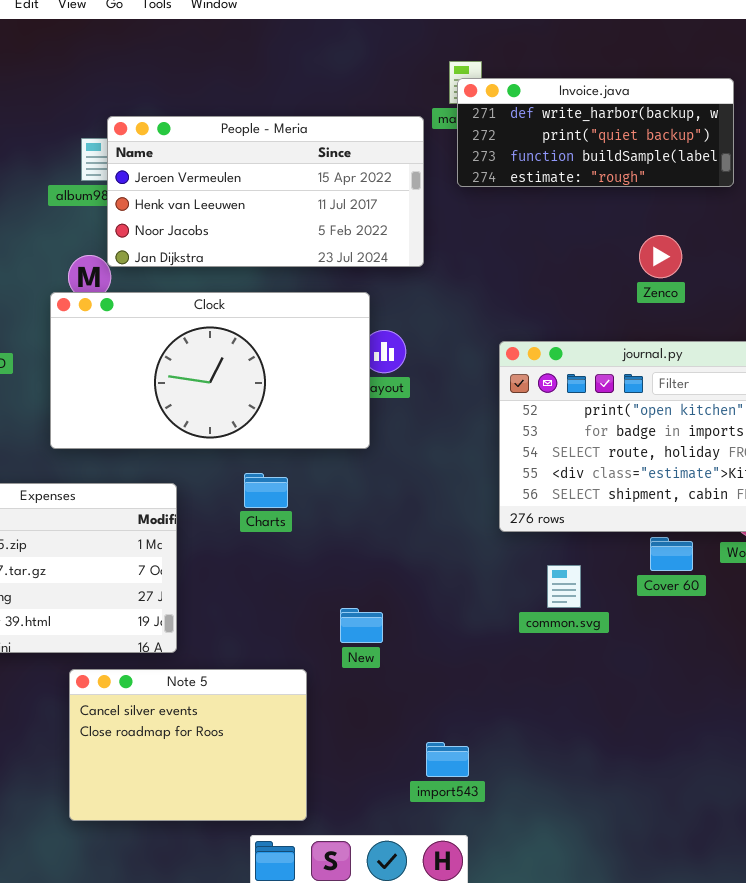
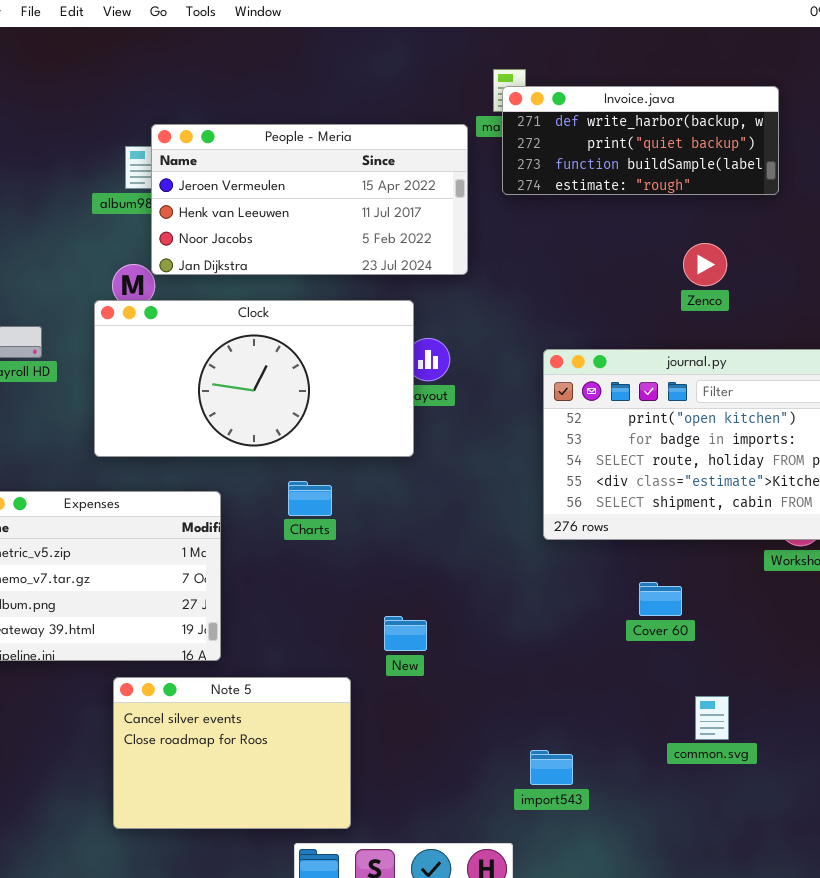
Cover 60: [650,537,693,571] -> [639,582,682,616], moved
common.svg: [547,565,581,608] -> [695,696,729,740], moved
import543: [426,742,469,777] -> [530,750,573,785], moved

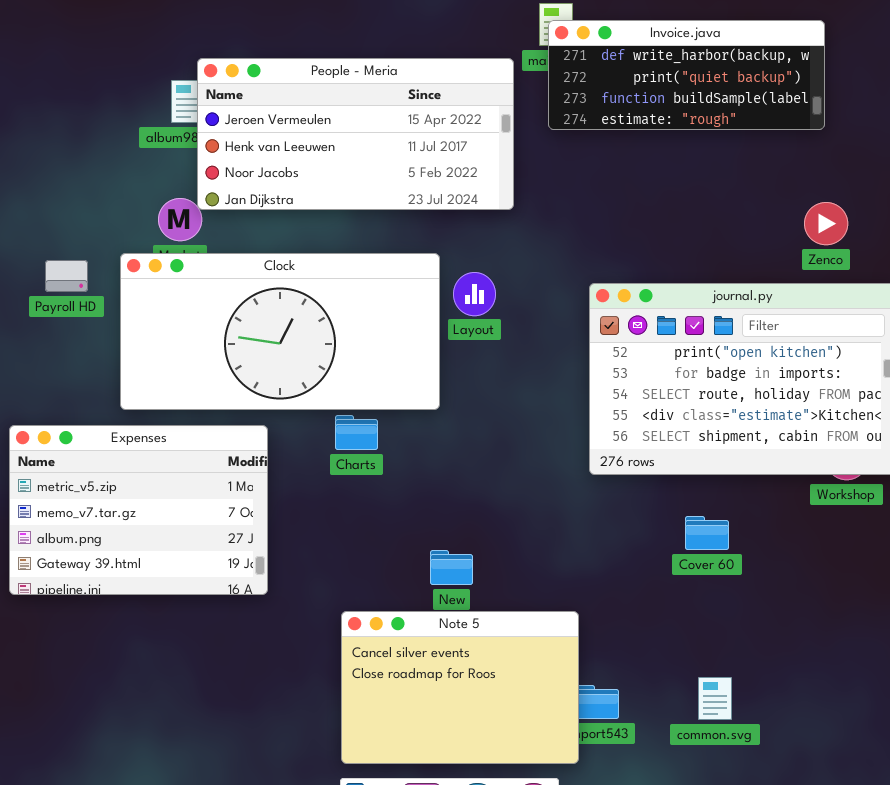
Zenco: [683,243,727,286] -> [804,202,848,245], moved
Clock: [94,300,414,457] -> [120,253,440,410], moved
Note 5: [113,677,351,829] -> [341,611,579,764], moved
common.svg: [695,696,729,740] -> [698,677,732,720], moved

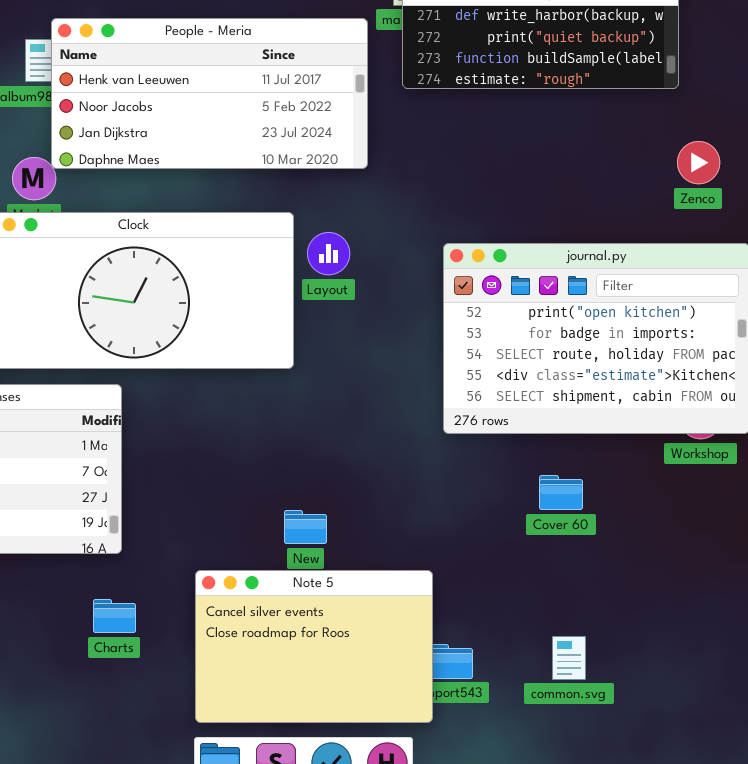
People - Meria: [197,58,514,210] -> [51,18,368,169], scrolled down 1 row
Zenco: [804,202,848,245] -> [677,141,720,184], moved
Charts: [335,415,378,450] -> [93,599,136,633], moved

